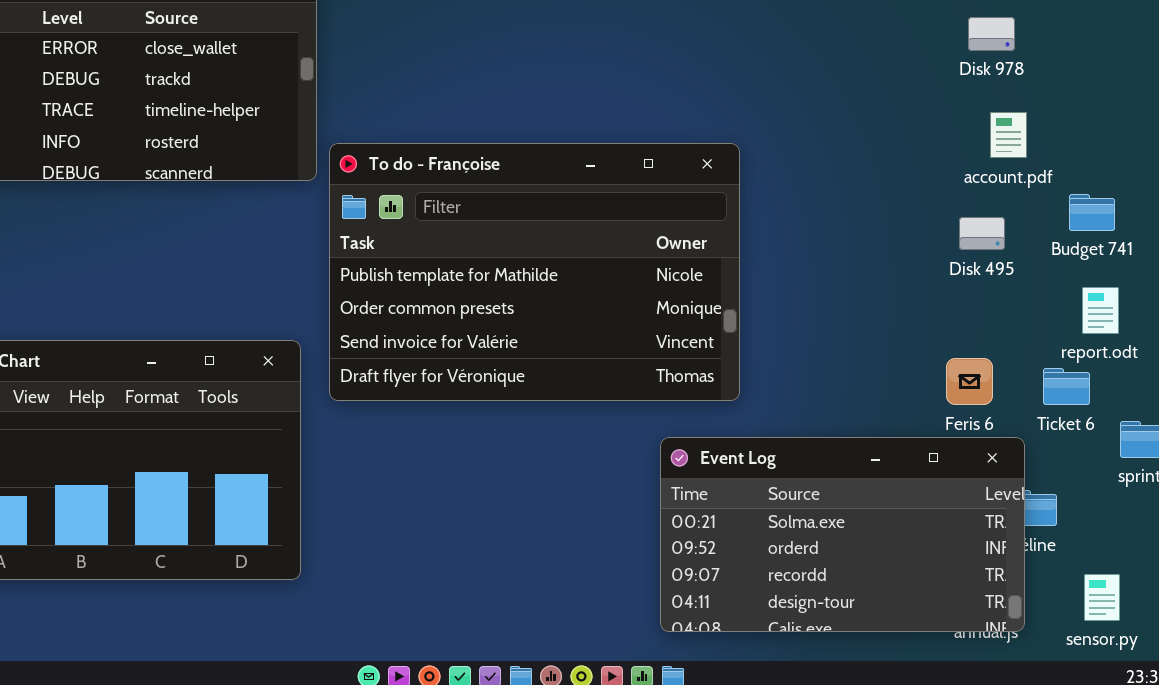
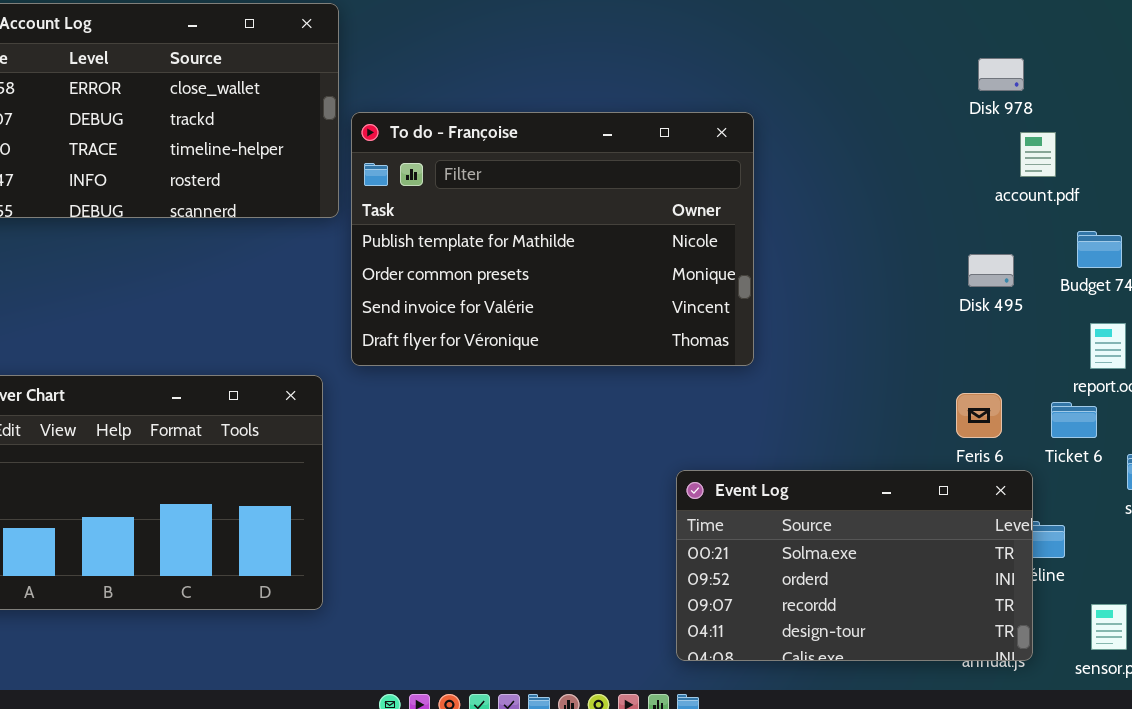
account.pdf: [990,112,1027,158] -> [1020,132,1056,177], moved
To do - Françoise: [329,143,740,401] -> [351,112,754,366], moved

